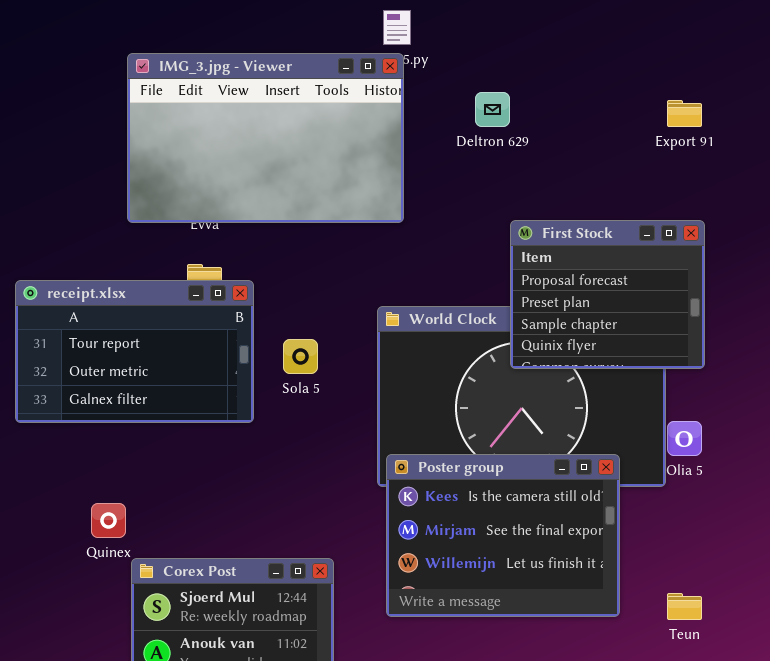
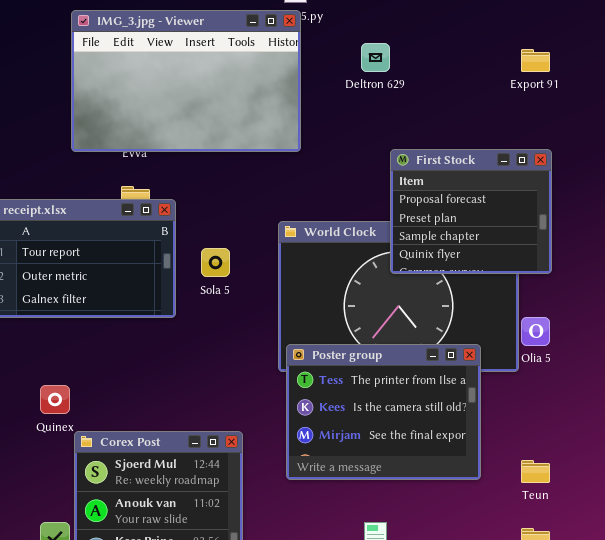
Poster group: [386,454,620,617] -> [286,344,481,480], scrolled up 1 row

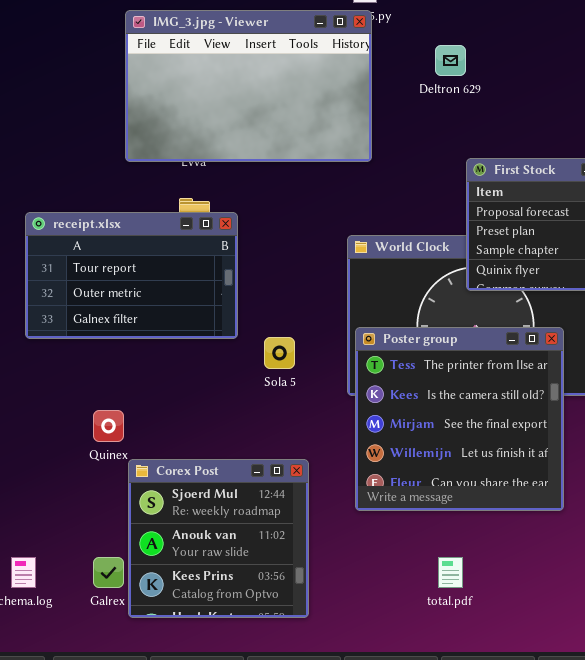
Sola 5: [201,248,230,277] -> [264,337,295,369], moved
Poster group: [286,344,481,480] -> [355,327,564,511], resized

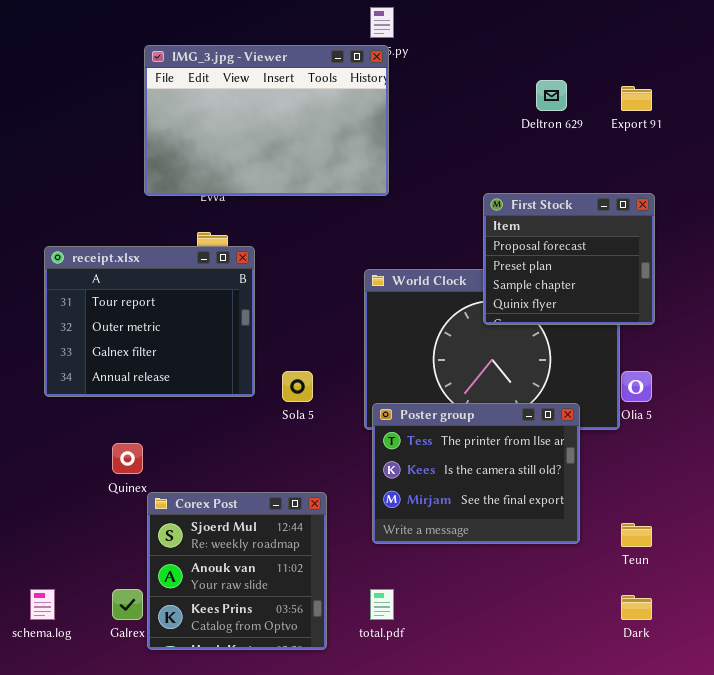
Deltron 629: [435,45,466,76] -> [536,80,567,111], moved
receipt.xlsx: [25,212,238,339] -> [44,246,255,397], resized
Poster group: [355,327,564,511] -> [372,403,580,544], resized
total.pdf: [438,557,463,588] -> [370,589,394,620], moved

